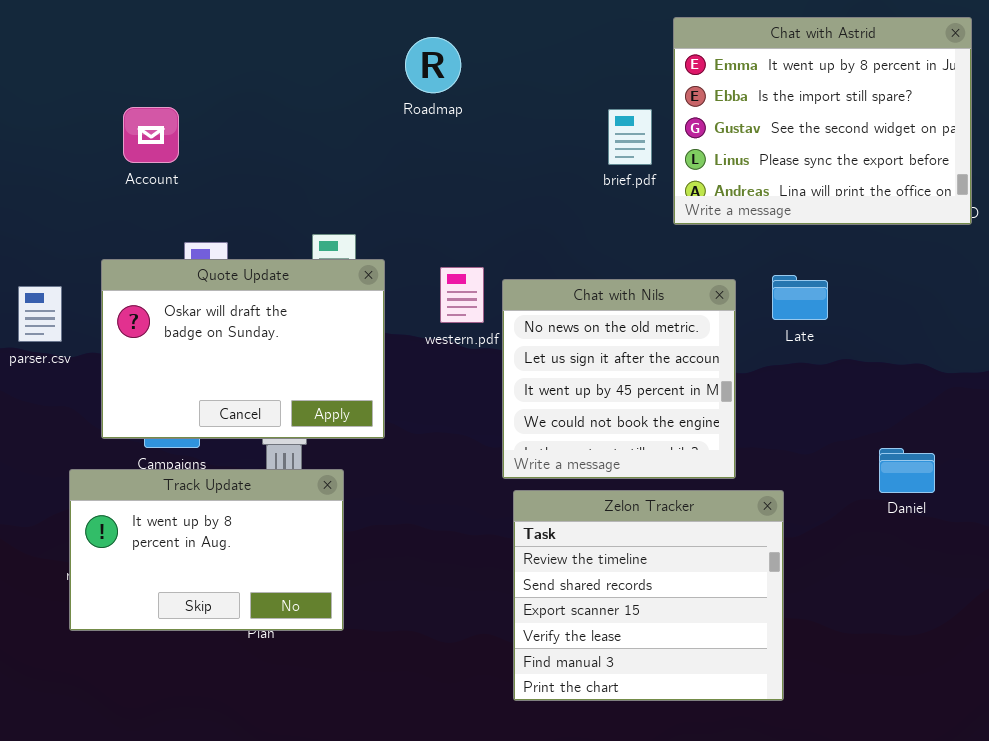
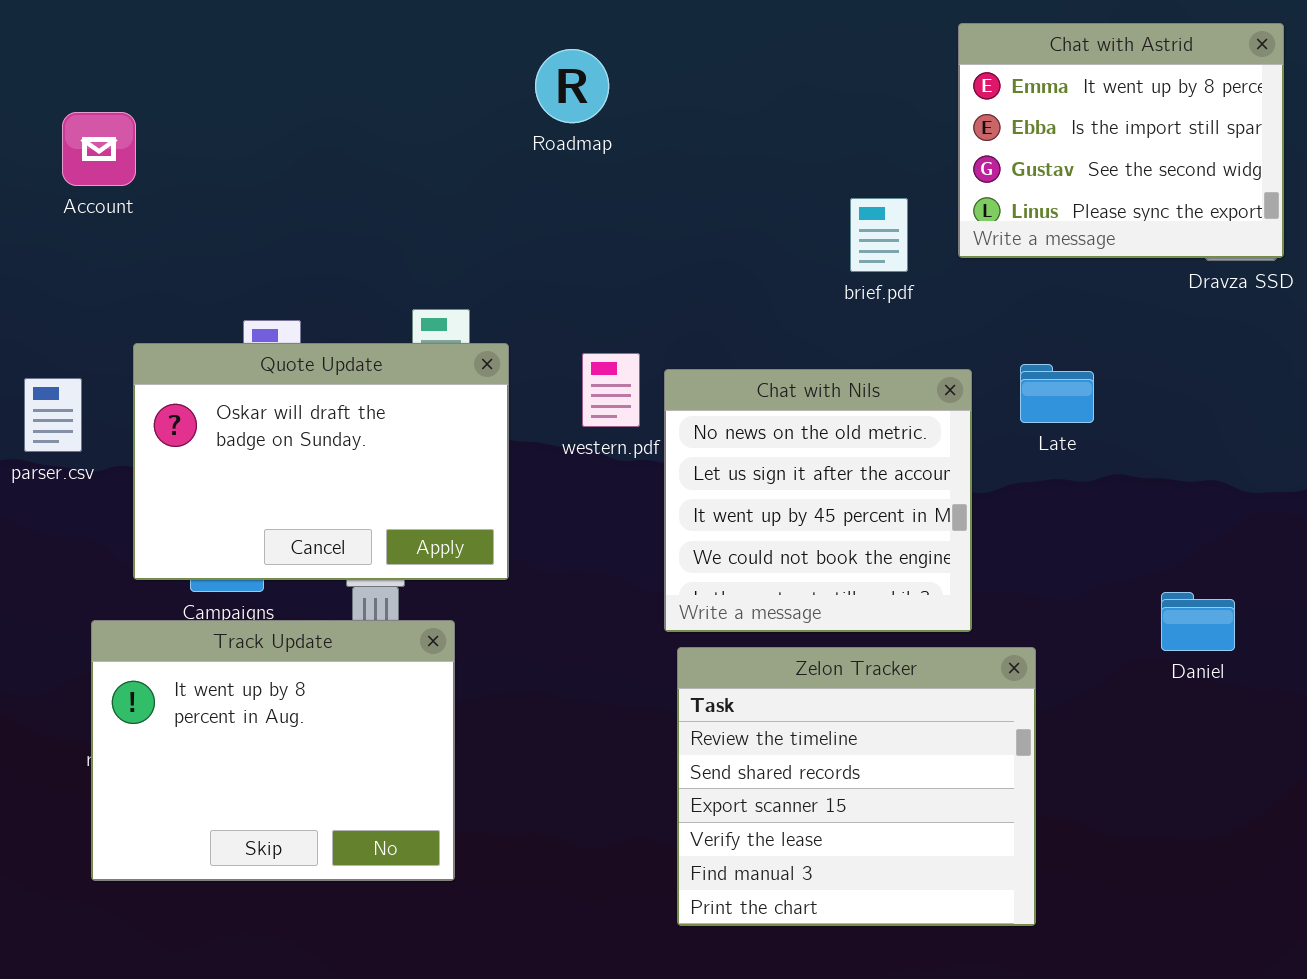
Chat with Astrid: [673,17,972,225] -> [958,23,1284,258], resized
Account: [123,107,179,163] -> [62,112,136,186], moved
brief.pdf: [608,109,652,165] -> [850,198,908,272], moved
Track Update: [69,469,344,631] -> [91,620,455,881], resized

